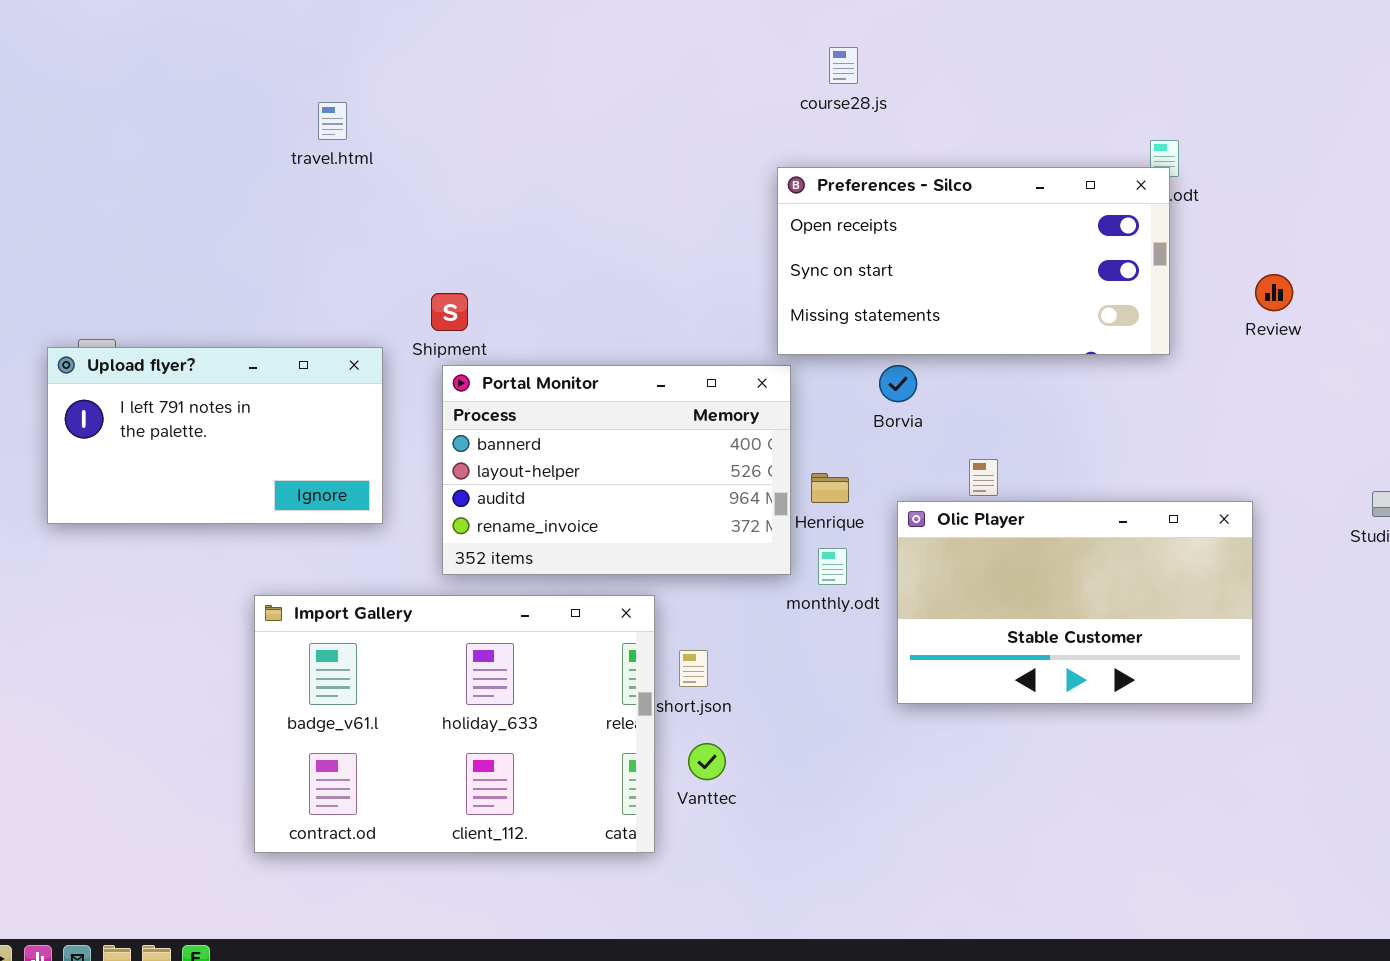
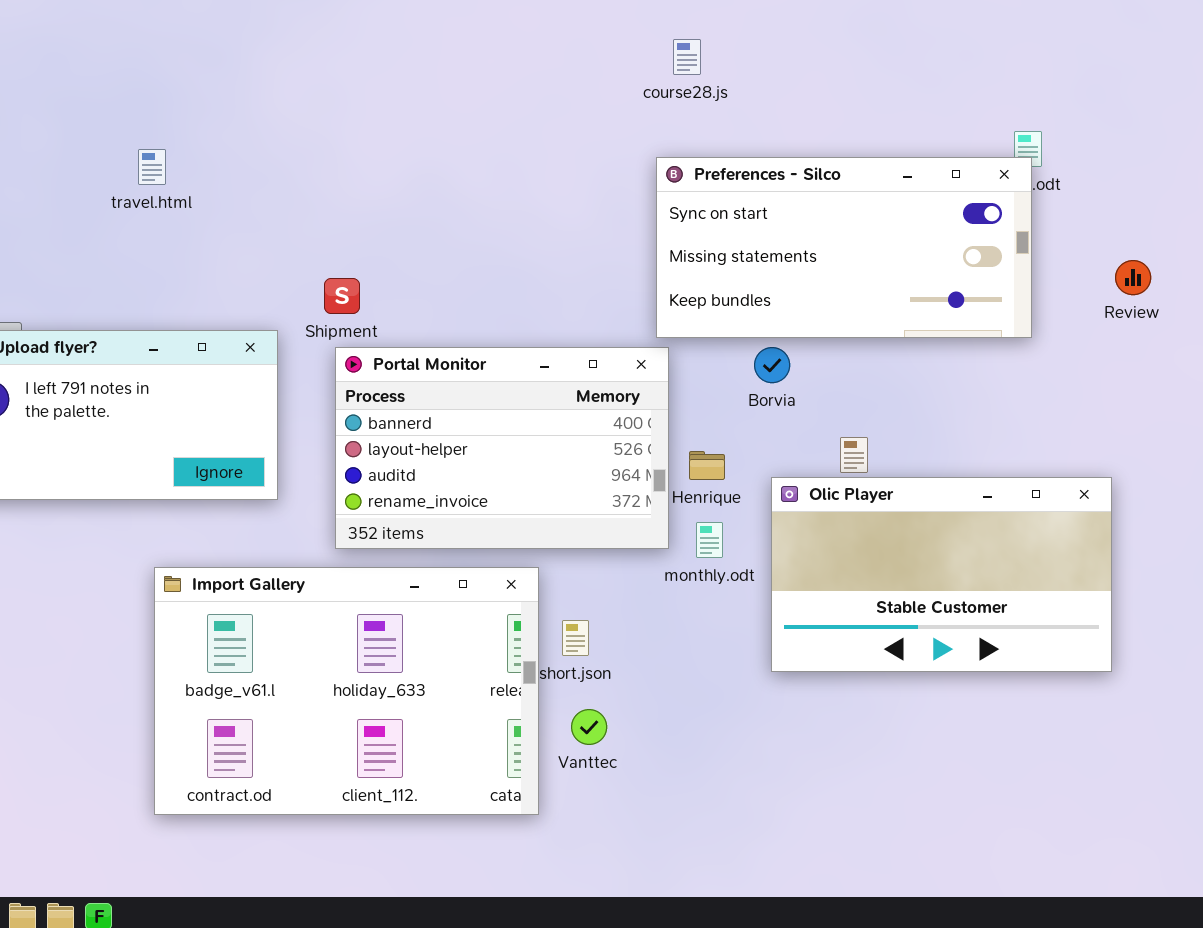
course28.js: [829,47,858,84] -> [673,39,701,75], moved
travel.html: [318,102,347,140] -> [138,149,166,185], moved
Preferences - Silco: [777,167,1170,355] -> [656,157,1032,338], scrolled down 1 row

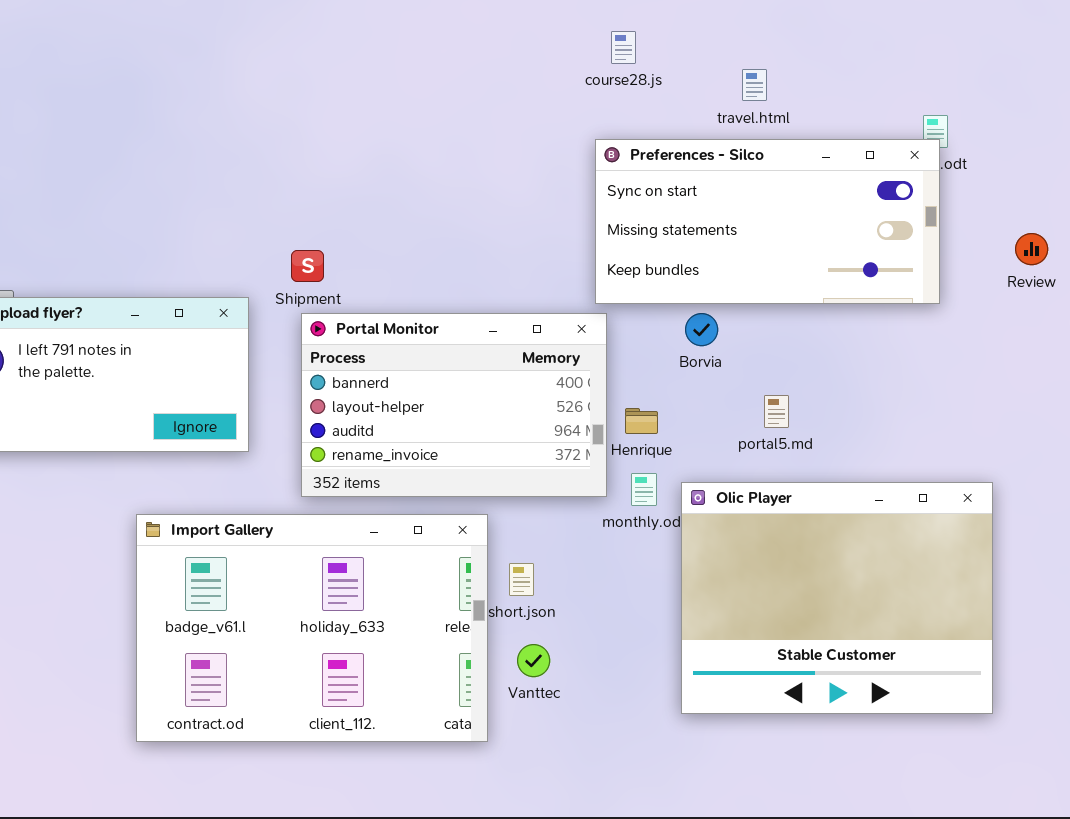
travel.html: [138,149,166,185] -> [742,69,767,101], moved
Olic Player: [771,477,1112,672] -> [681,482,993,714], moved, resized

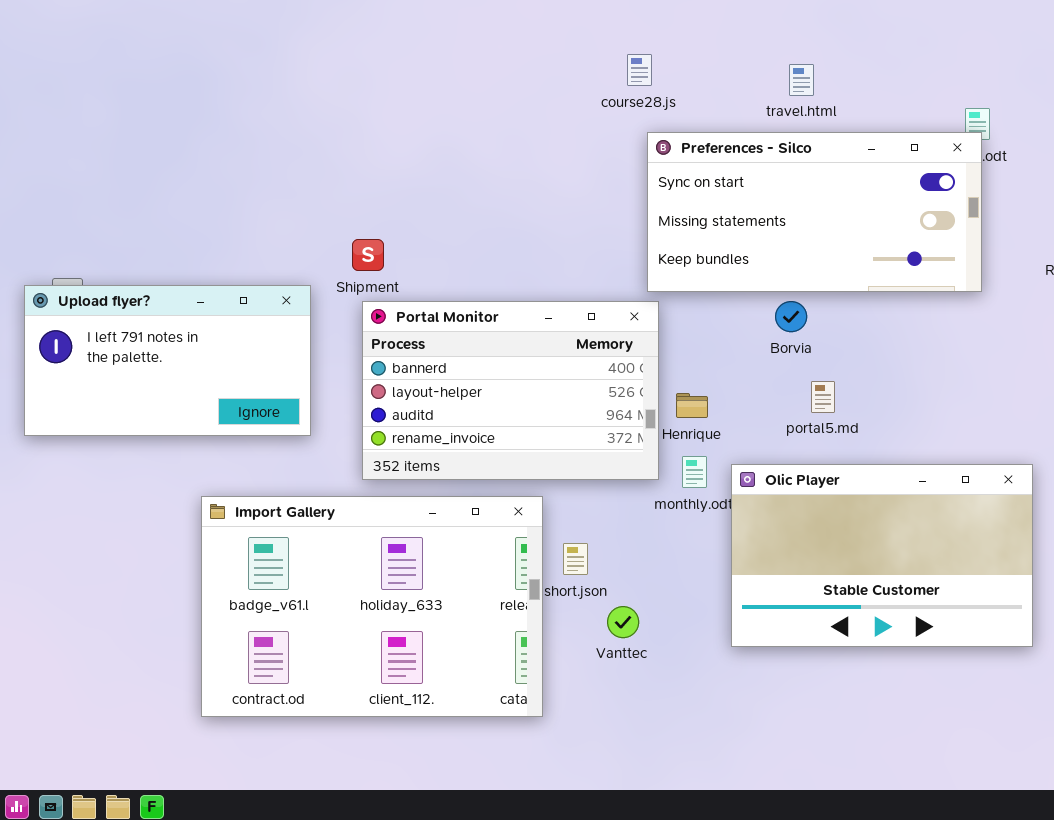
course28.js: [611,31,636,64] -> [627,54,652,86], moved
Borvia: [685,313,718,346] -> [775,301,807,332], moved
Olic Player: [681,482,993,714] -> [731,464,1033,647], resized
Vanttec: [517,644,550,677] -> [607,606,639,638], moved

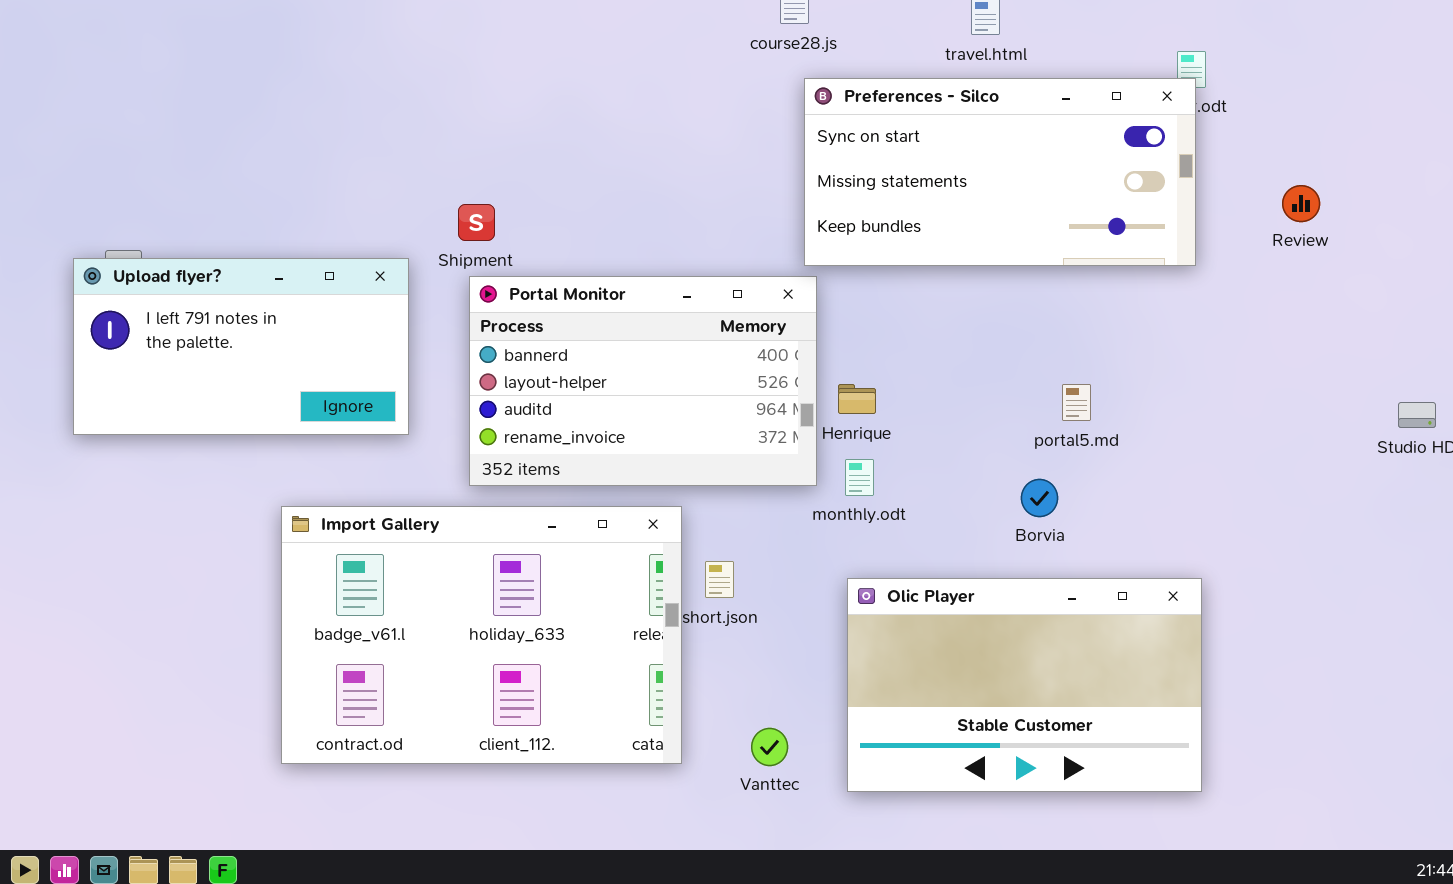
Borvia: [775,301,807,332] -> [1021,479,1058,517], moved
portal5.md: [811,381,835,413] -> [1062,384,1091,421], moved
Olic Player: [731,464,1033,647] -> [847,578,1202,792], moved
Vanttec: [607,606,639,638] -> [751,728,788,766], moved

